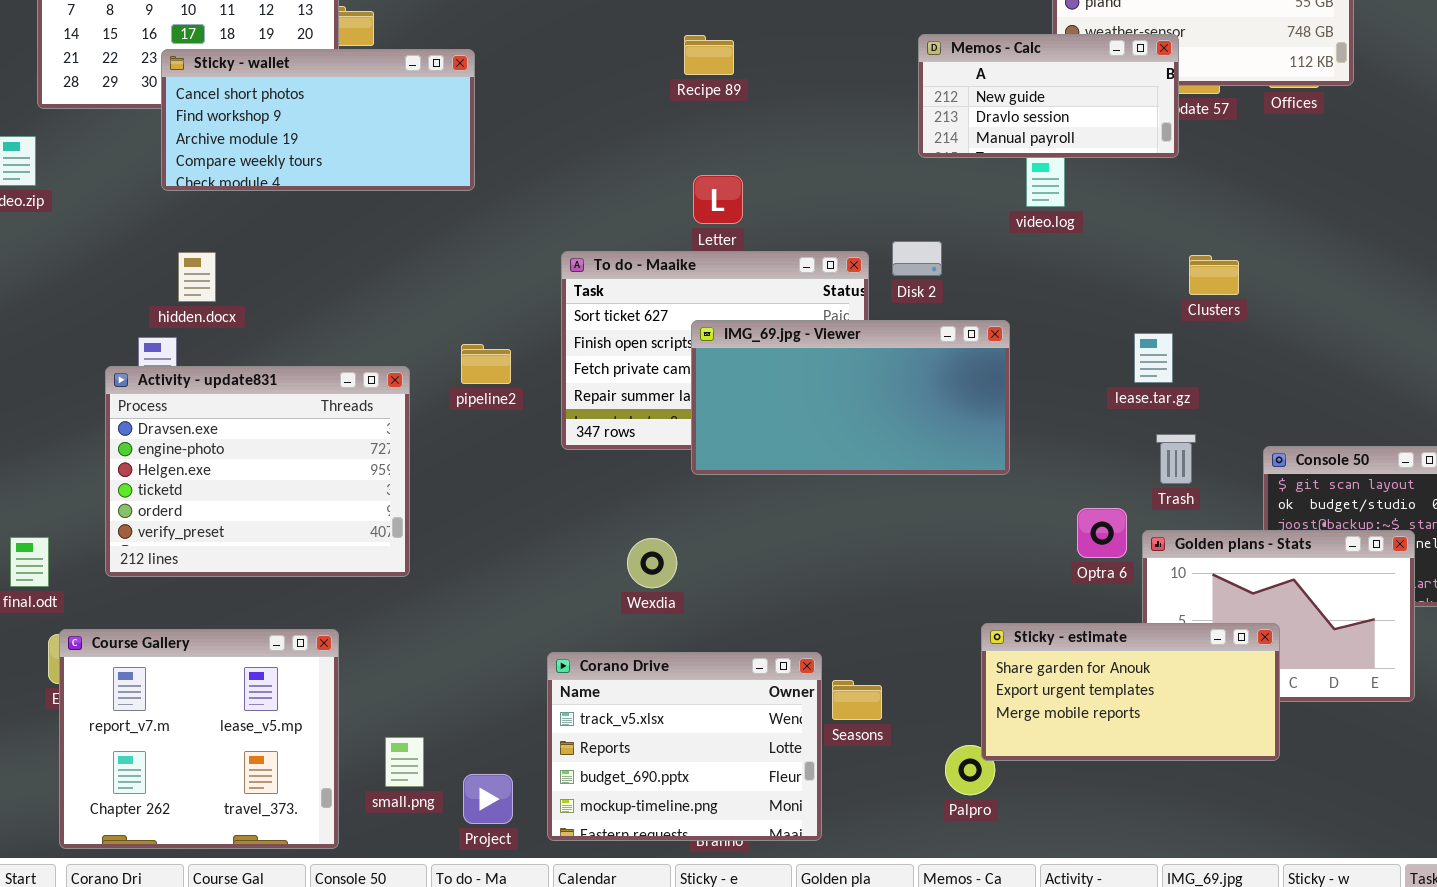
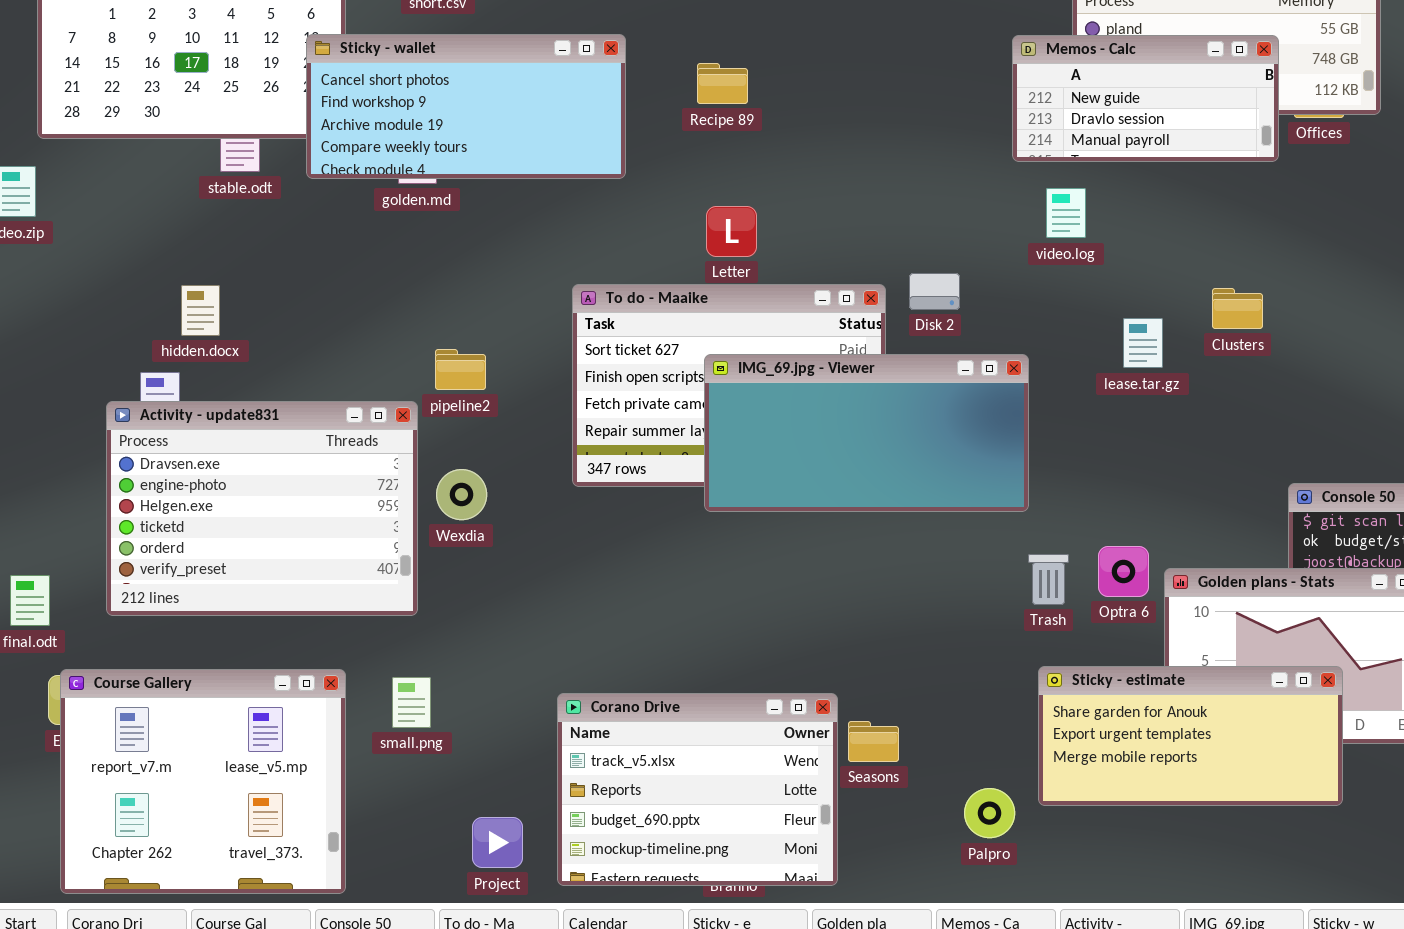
Memos - Calc: [918,34,1179,158] -> [1012,35,1279,162], moved
Sticky - wallet: [161,49,475,191] -> [306,34,626,179], moved
lease.tar.gz: [1134,333,1173,383] -> [1123,318,1163,368], moved
pipeline2: [461,344,511,384] -> [435,349,486,390], moved
Trash: [1156,434,1196,484] -> [1028,554,1069,605], moved
Wexdia: [627,538,677,588] -> [436,469,487,520], moved
Sticky - estimate: [981,623,1280,761] -> [1038,666,1343,806], moved
small.png: [385,737,424,787] -> [392,677,431,728], moved

